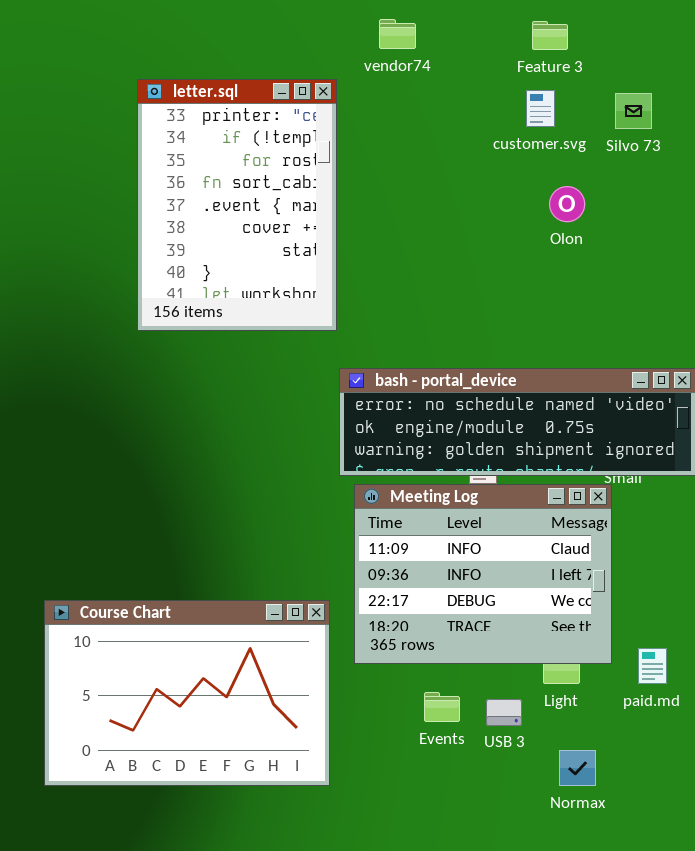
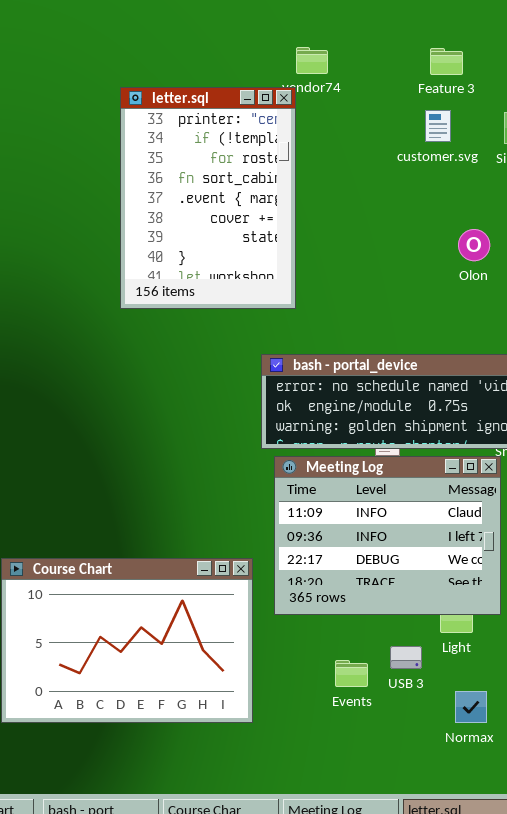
letter.sql: [137,79,337,331] -> [120,87,296,309], moved
Olon: [549,186,585,222] -> [458,229,490,261], moved
Events: [424,692,460,722] -> [335,660,368,687], moved

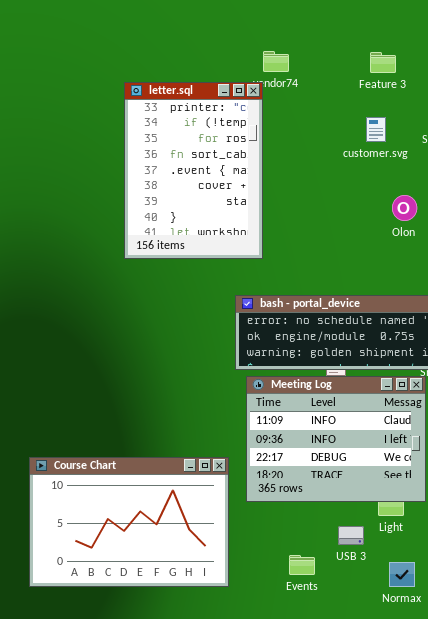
customer.svg: [425,110,451,142] -> [366,117,386,142], moved
Events: [335,660,368,687] -> [289,555,315,575], moved

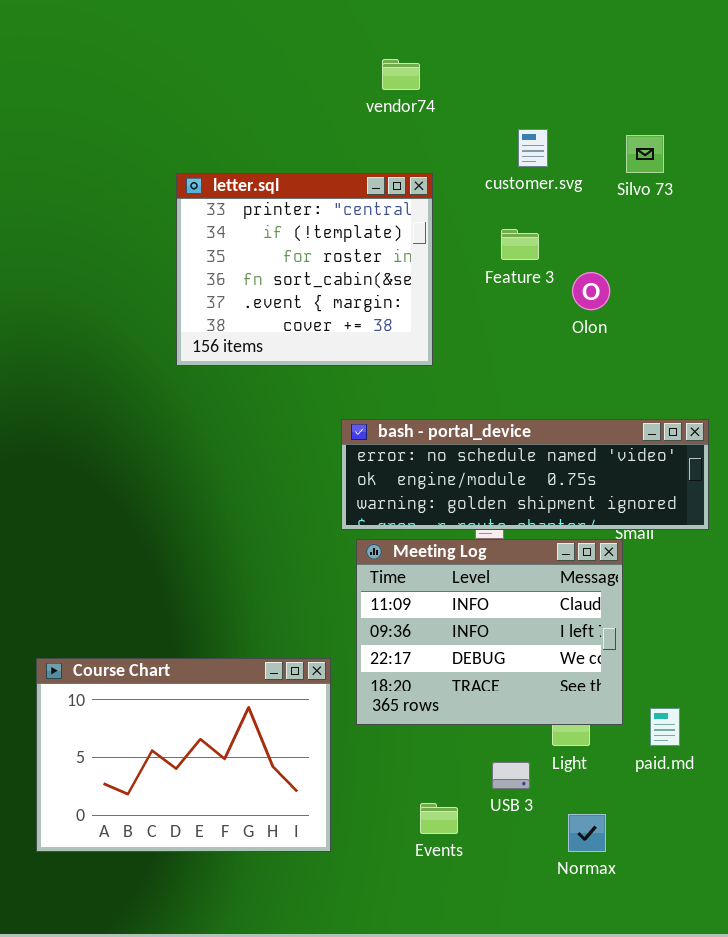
Feature 3: [370,52,396,73] -> [501,229,539,260], moved
letter.sql: [124,82,263,259] -> [176,173,433,366], resized
customer.svg: [366,117,386,142] -> [518,129,548,167], moved

